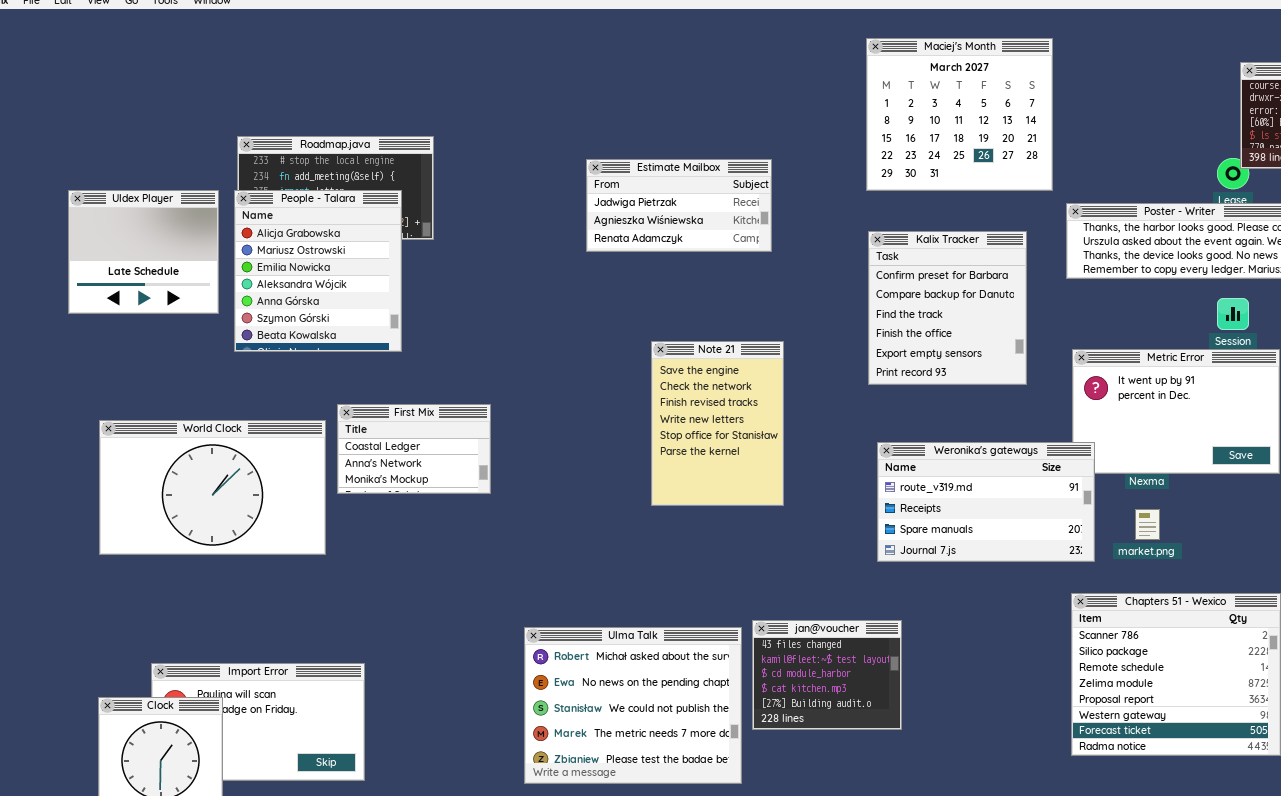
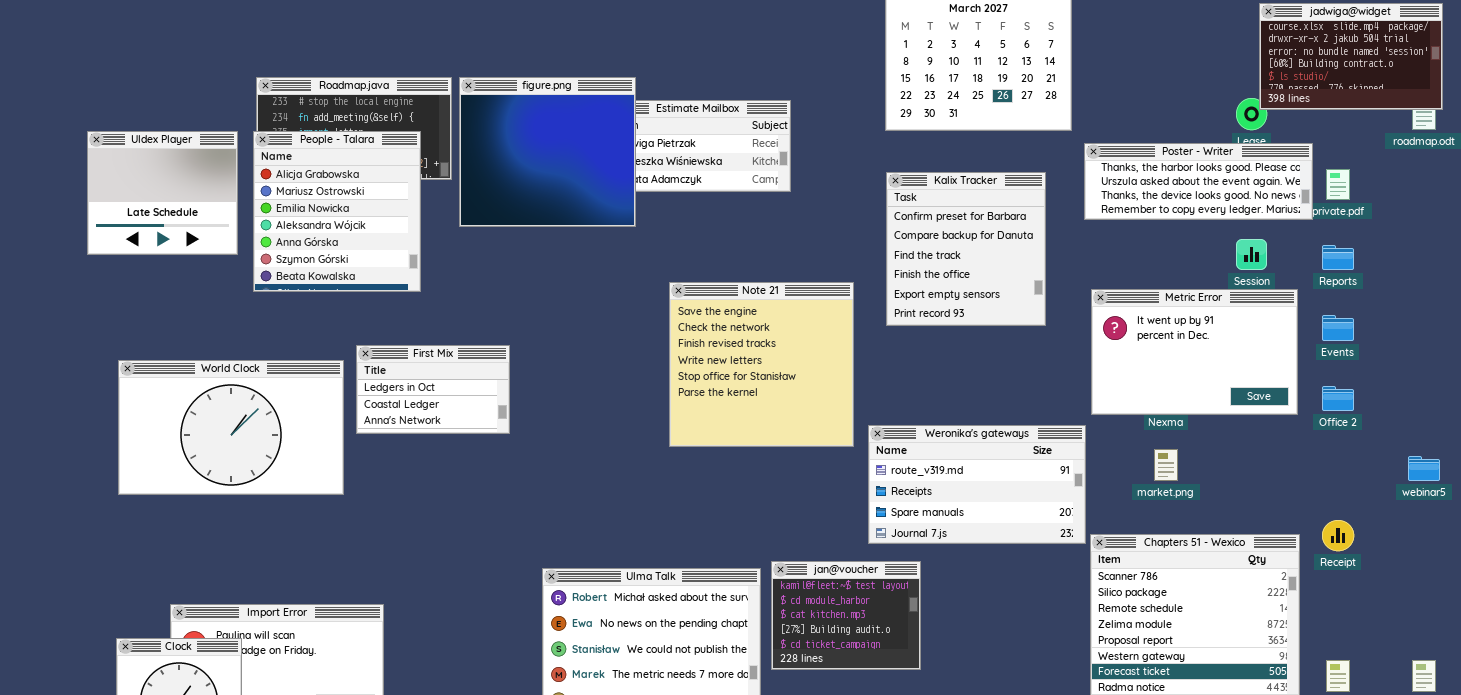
figure.png: none -> [459,77,636,227], opened
Note 21: [651,341,784,506] -> [669,282,854,447], resized
First Mix: [337,404,491,494] -> [356,345,510,434], scrolled up 1 row
Weronika's gateways: [877,442,1095,562] -> [868,425,1086,544], moved
jan@voucher: [752,620,902,730] -> [771,561,921,670], scrolled down 1 row

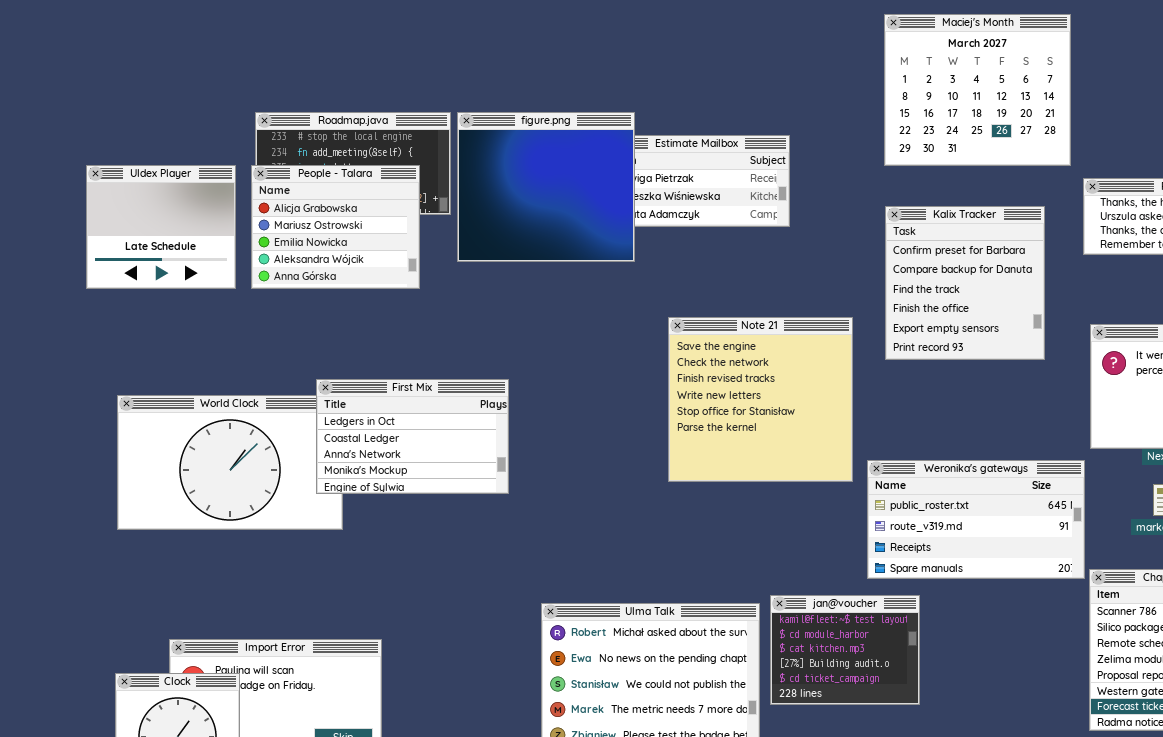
People - Talara: [253,131,421,292] -> [251,165,420,289], resized
First Mix: [356,345,510,434] -> [316,379,509,494], resized
Weronika's gateways: [868,425,1086,544] -> [867,460,1085,579], scrolled up 1 row

